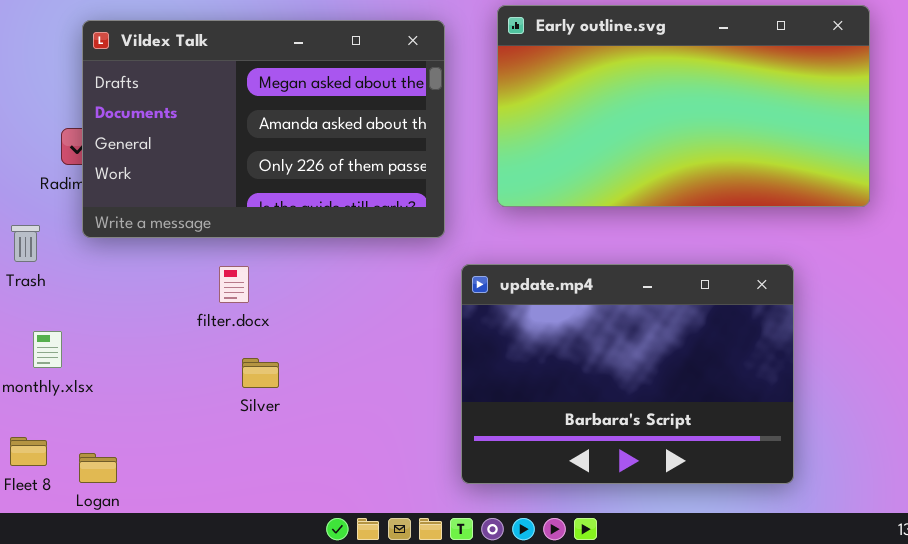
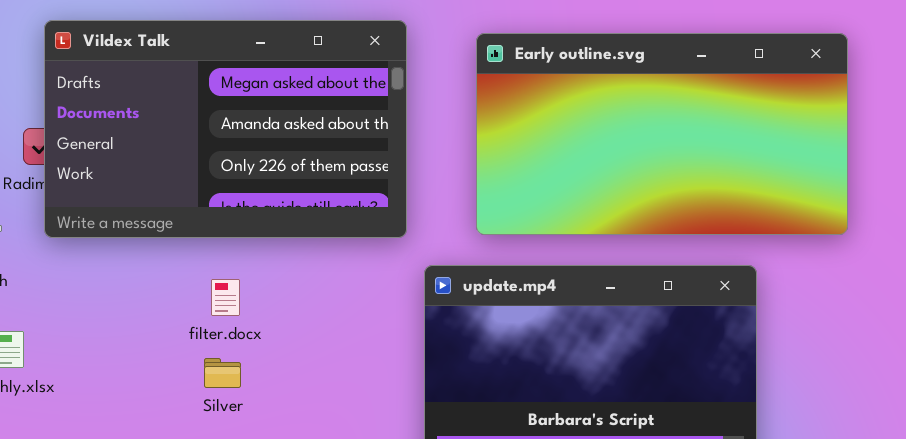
Early outline.svg: [497,5,870,207] -> [476,33,848,235], moved
filter.docx: [219,266,249,303] -> [211,279,240,316], moved

